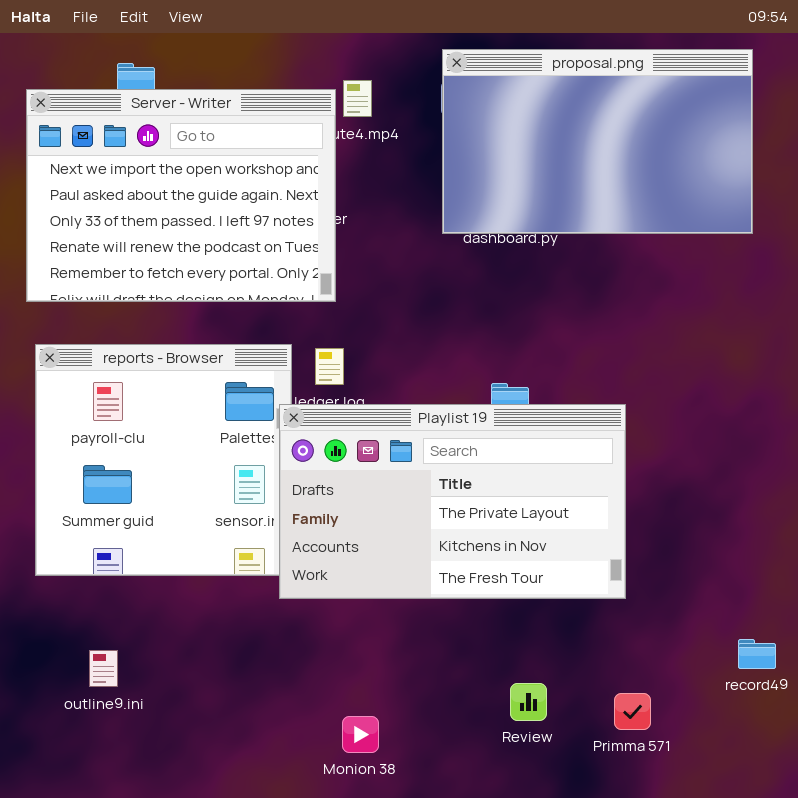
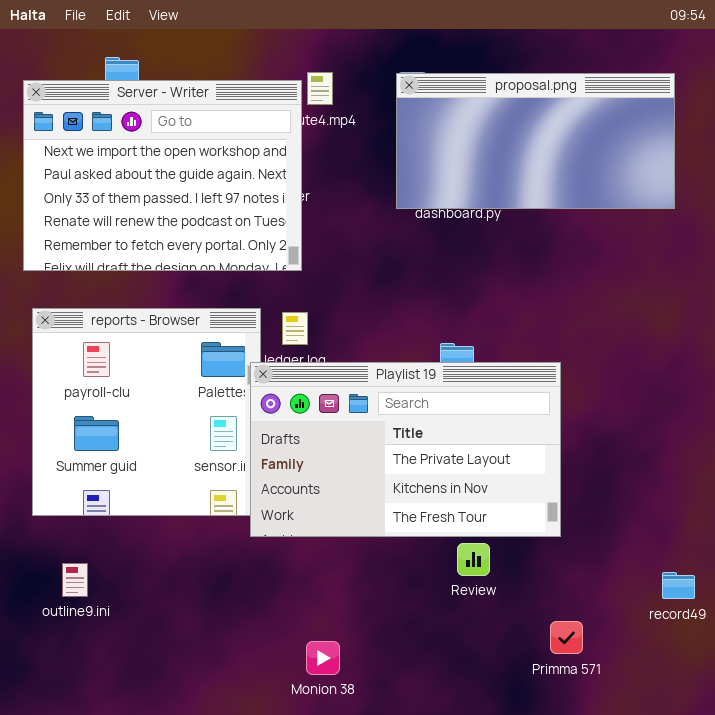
proposal.png: [442,49,753,234] -> [396,73,675,209], resized
outline9.ini: [89,650,118,687] -> [62,563,88,597], moved
Review: [510,683,547,721] -> [457,543,490,576], moved

